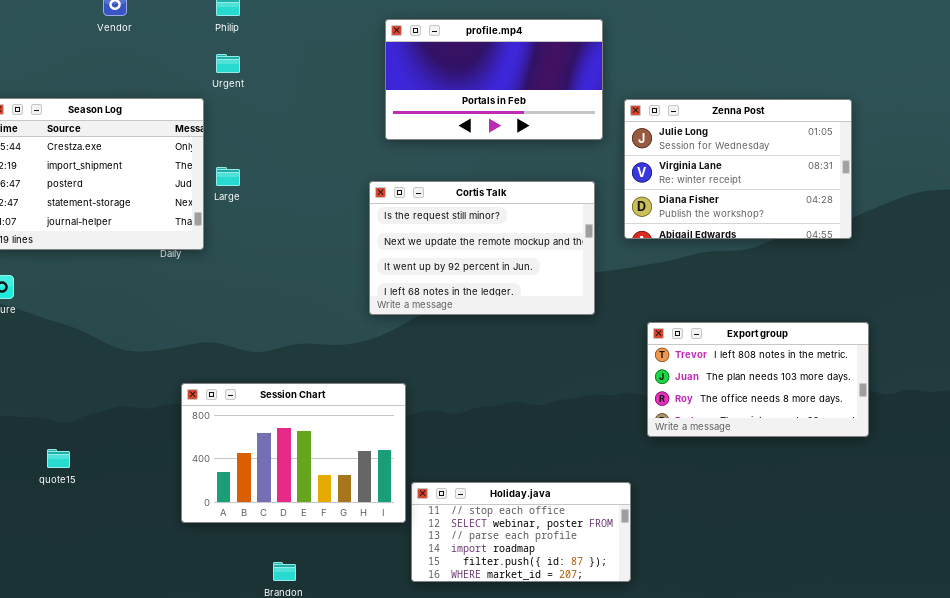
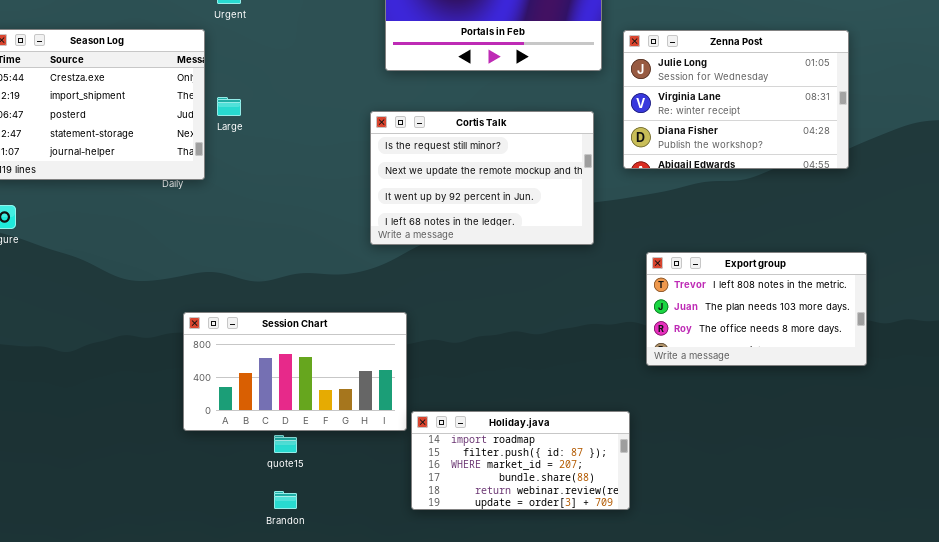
Session Chart: [181,383,406,523] -> [183,312,407,431], resized
quote15: [47,449,70,468] -> [274,435,297,453], moved
Holiday.java: [411,482,631,582] -> [411,411,630,510], scrolled down 3 rows

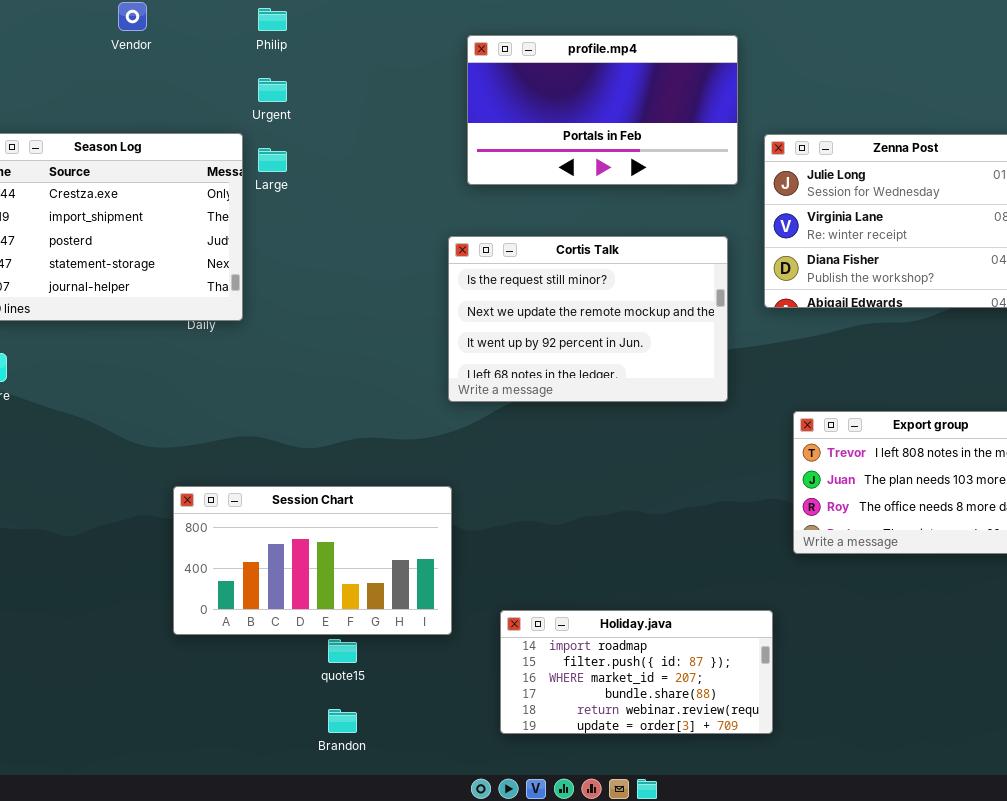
Large: [217,97,241,116] -> [258,148,287,172], moved
Session Chart: [183,312,407,431] -> [173,486,452,635], moved

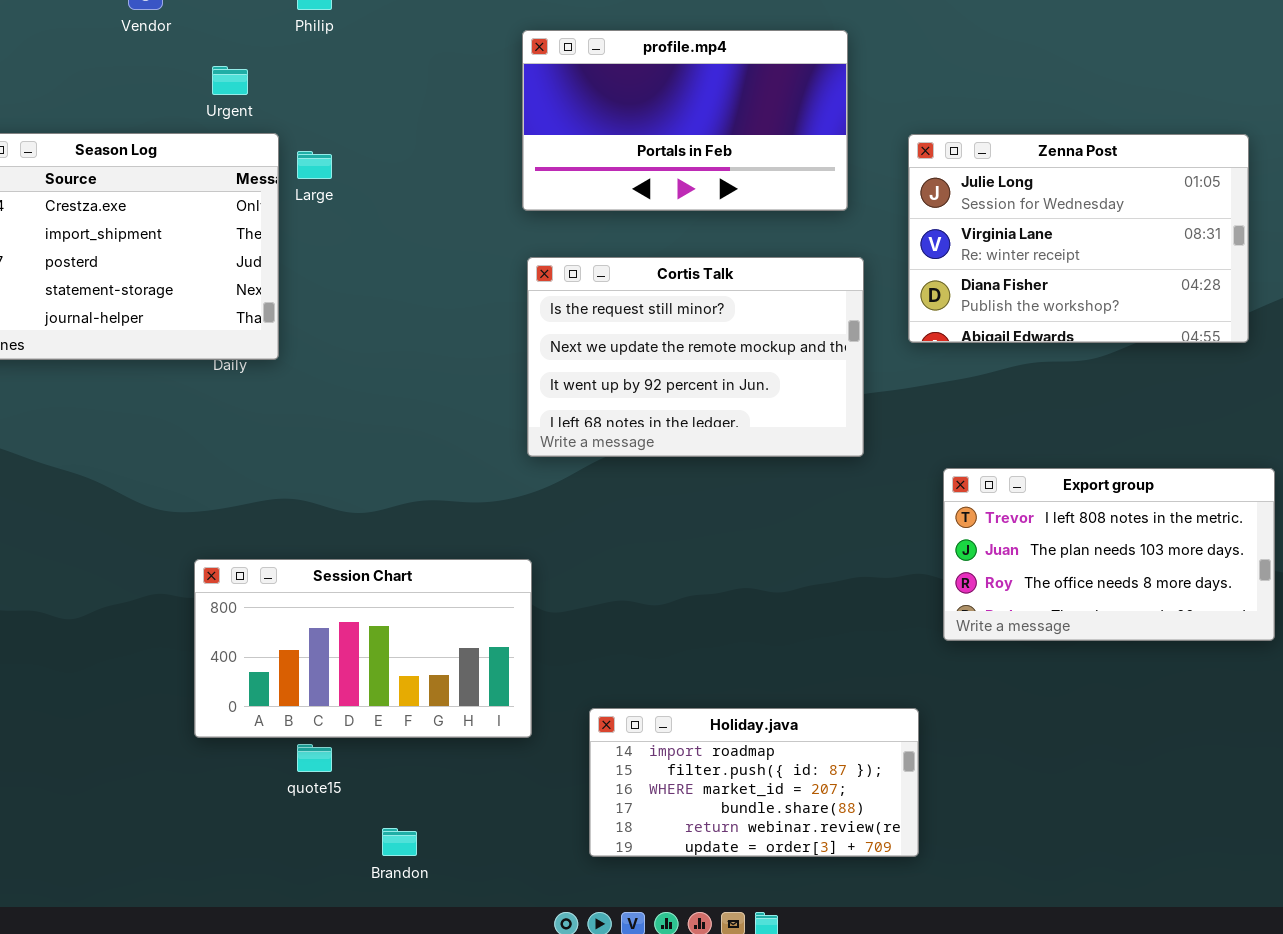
profile.mp4: [467,35,738,185] -> [522,30,848,211], moved
Urgent: [258,78,287,102] -> [212,66,248,95], moved
quote15: [328,639,357,663] -> [297,744,332,772], moved

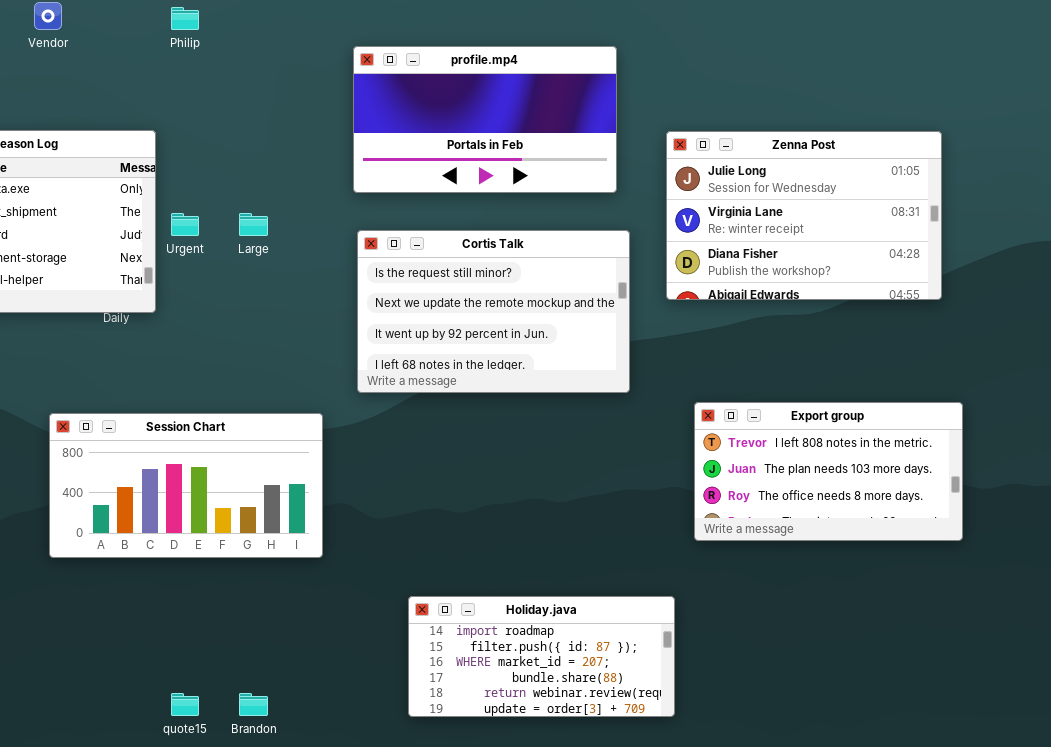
Urgent: [212,66,248,95] -> [171,213,199,236], moved
Large: [297,151,332,179] -> [239,213,268,236], moved
Session Chart: [194,559,532,738] -> [49,413,323,558], moved
quote15: [297,744,332,772] -> [171,693,199,716], moved

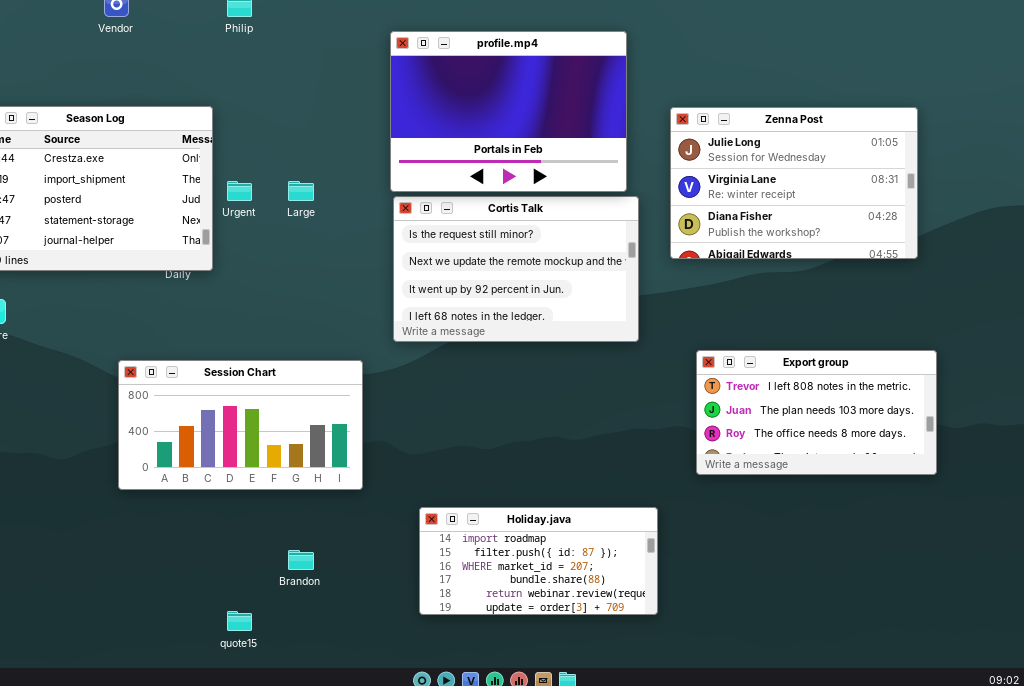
profile.mp4: [353,46,617,193] -> [390,31,627,192], resized
Holiday.java: [408,596,675,717] -> [419,507,658,615], moved
Brandon: [239,693,268,716] -> [288,550,314,570], moved

